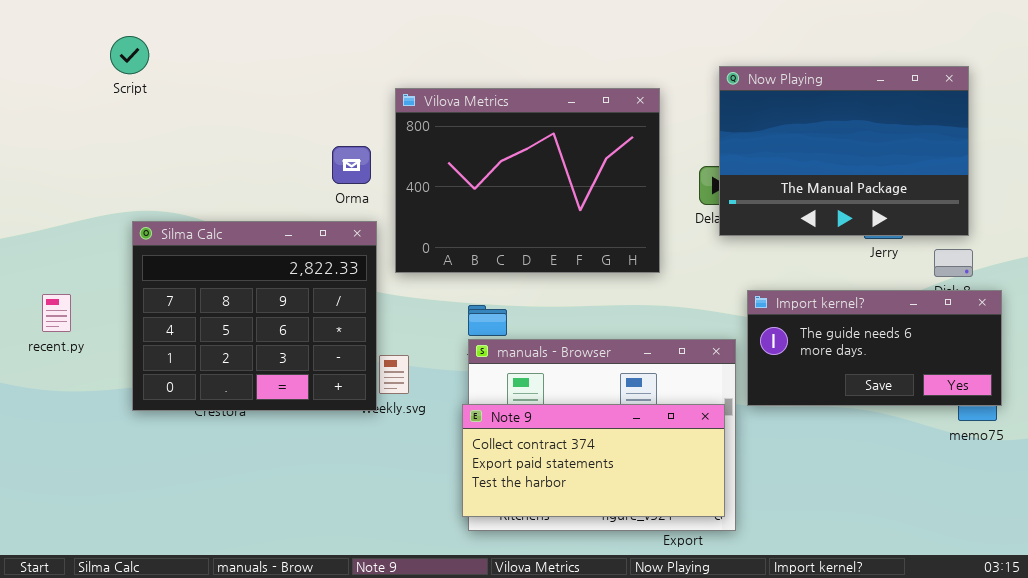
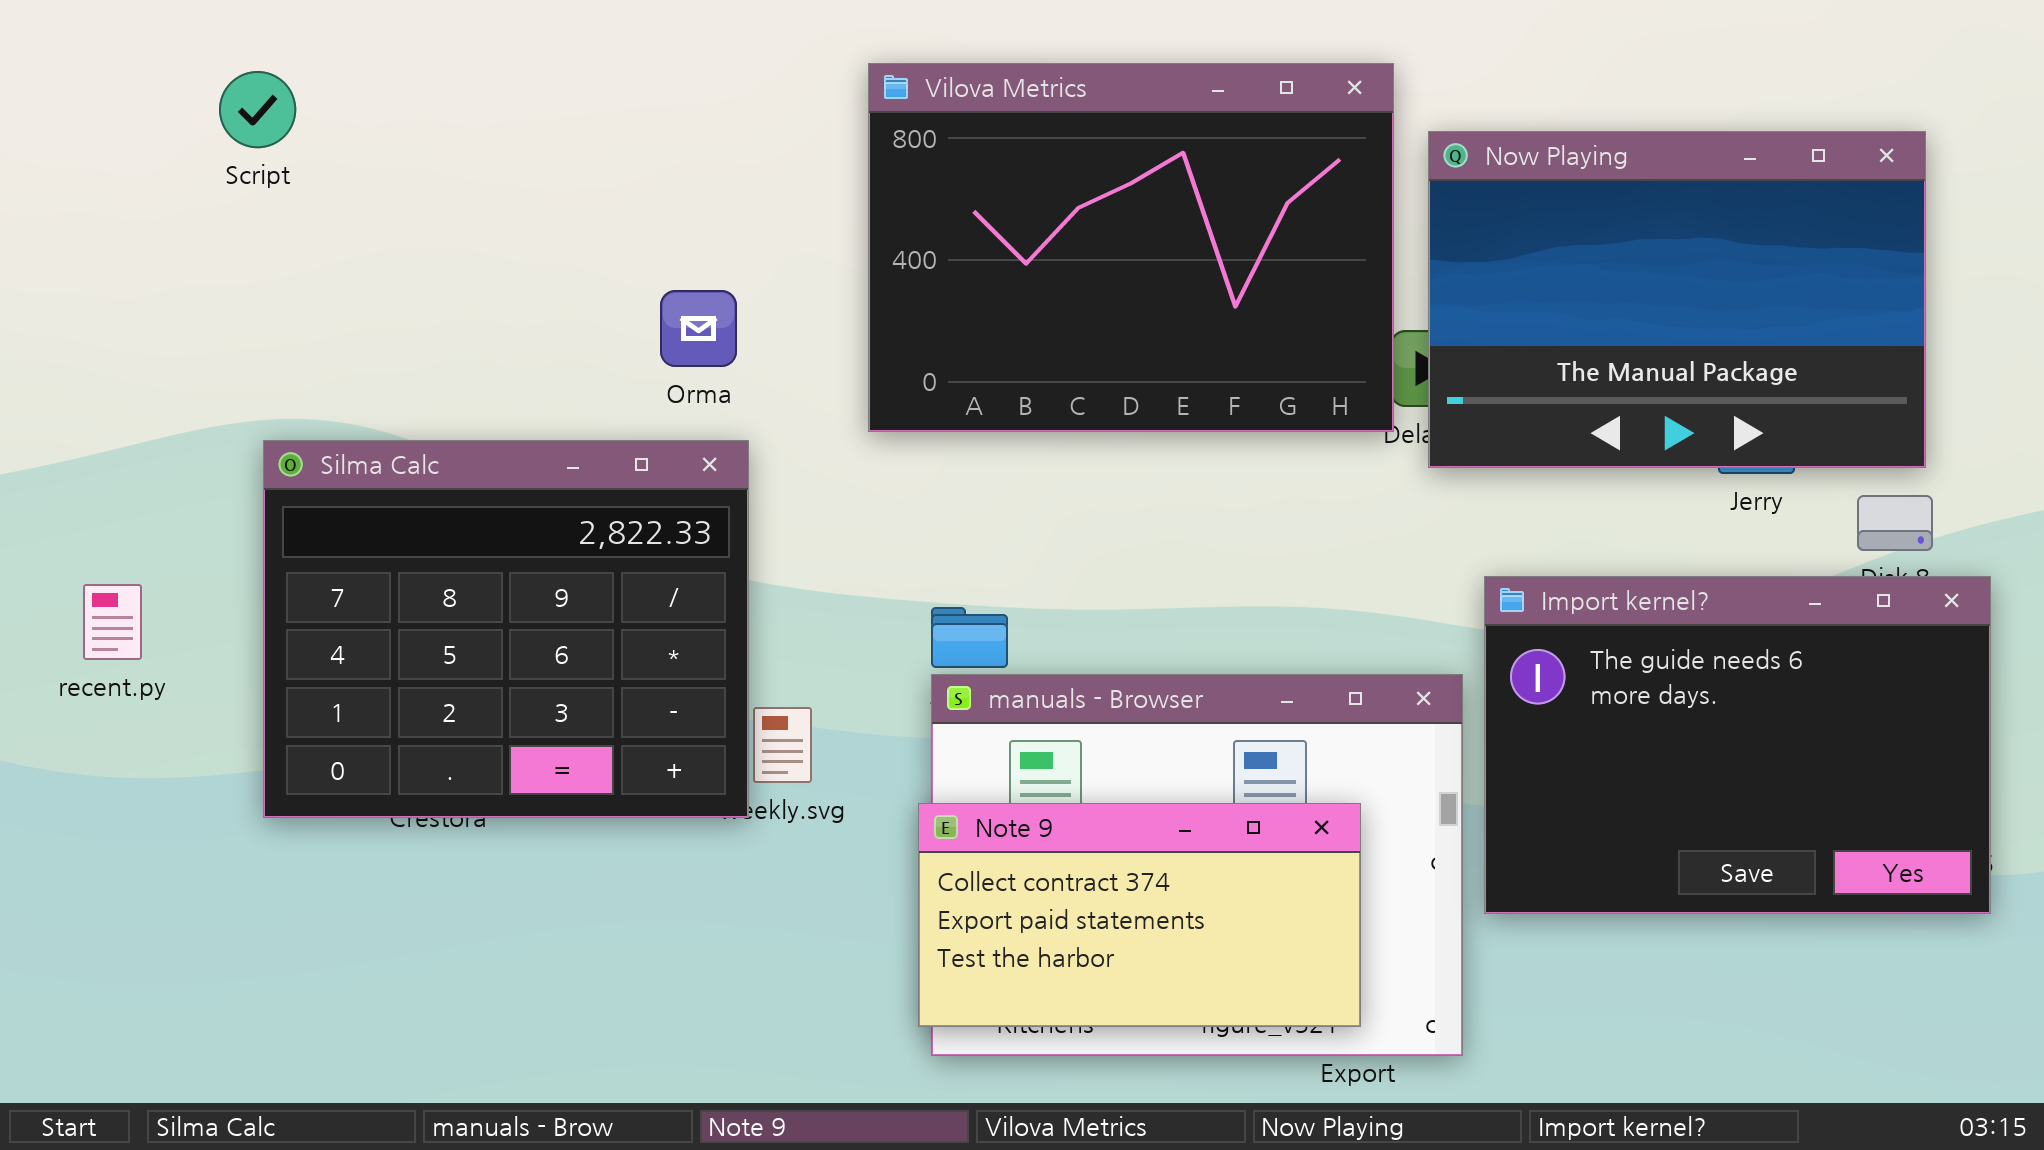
Vilova Metrics: [395,88,660,273] -> [868,63,1394,432], moved
Import kernel?: [747,290,1002,406] -> [1484,576,1991,914], resized
Note 9: [462,404,725,517] -> [918,803,1361,1027], resized

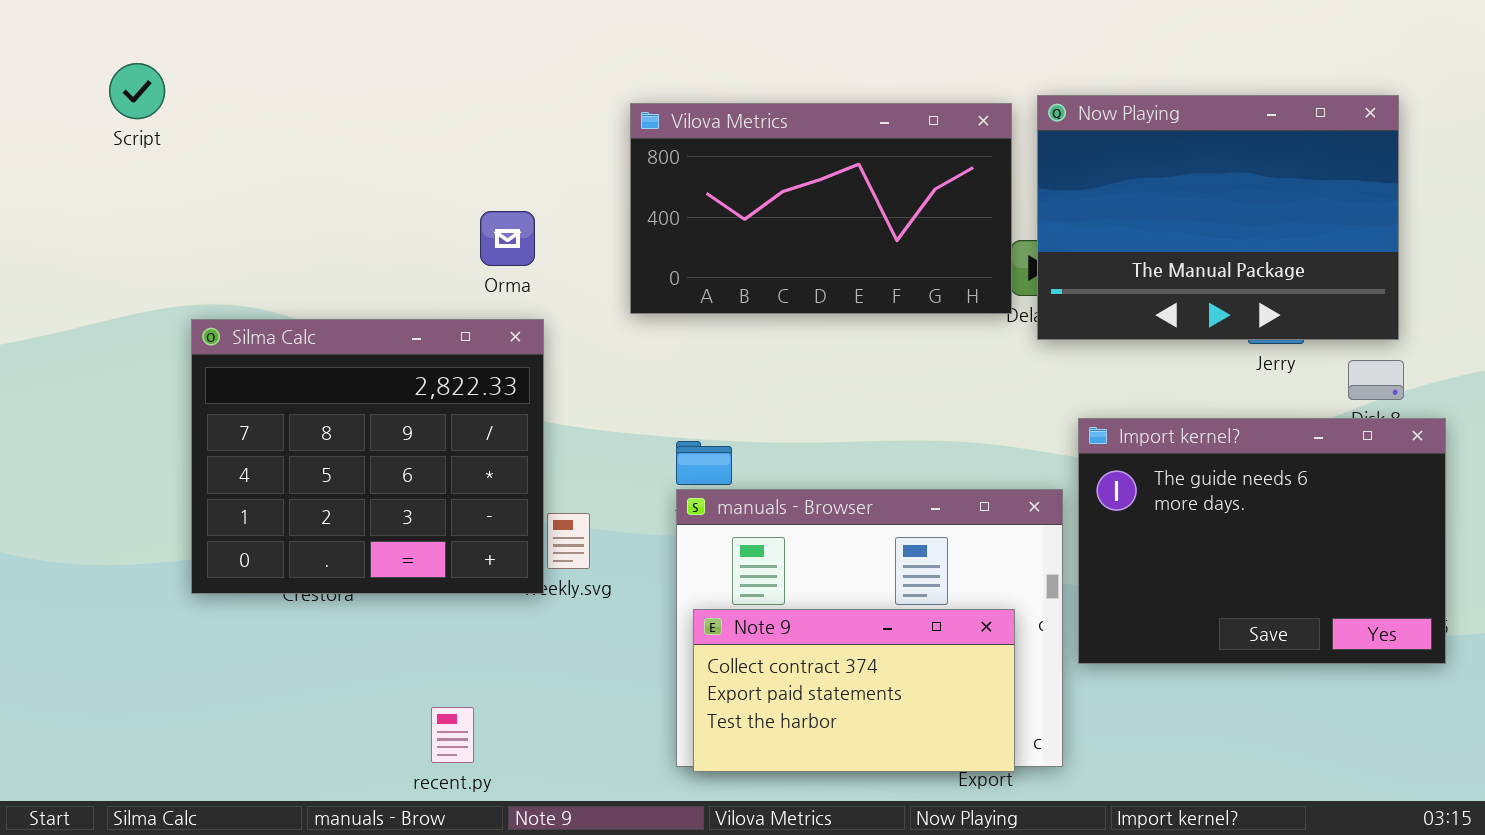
Vilova Metrics: [868,63,1394,432] -> [630,103,1012,314], resized
Script: [219,71,296,148] -> [109,63,165,119], moved
recent.py: [83,584,142,660] -> [431,707,474,763], moved
Note 9: [918,803,1361,1027] -> [693,609,1015,772], moved

